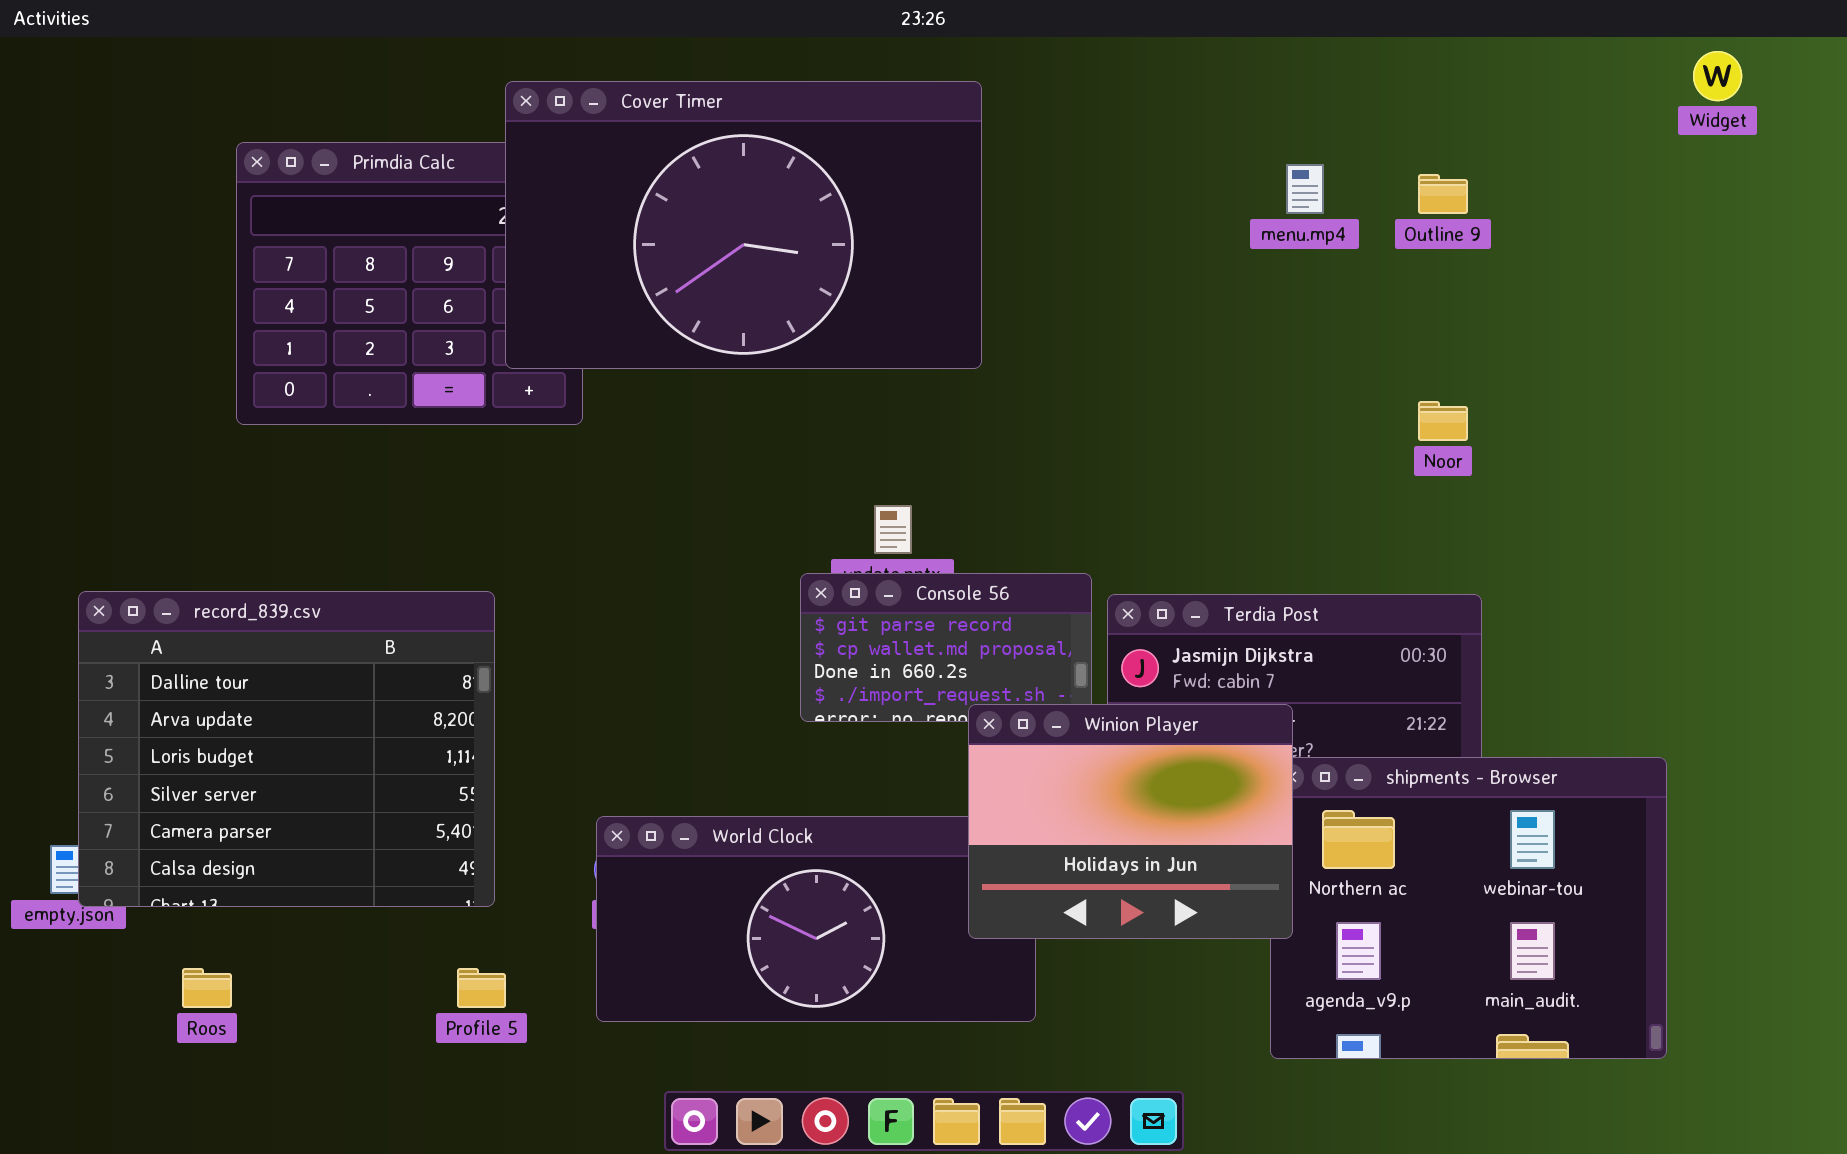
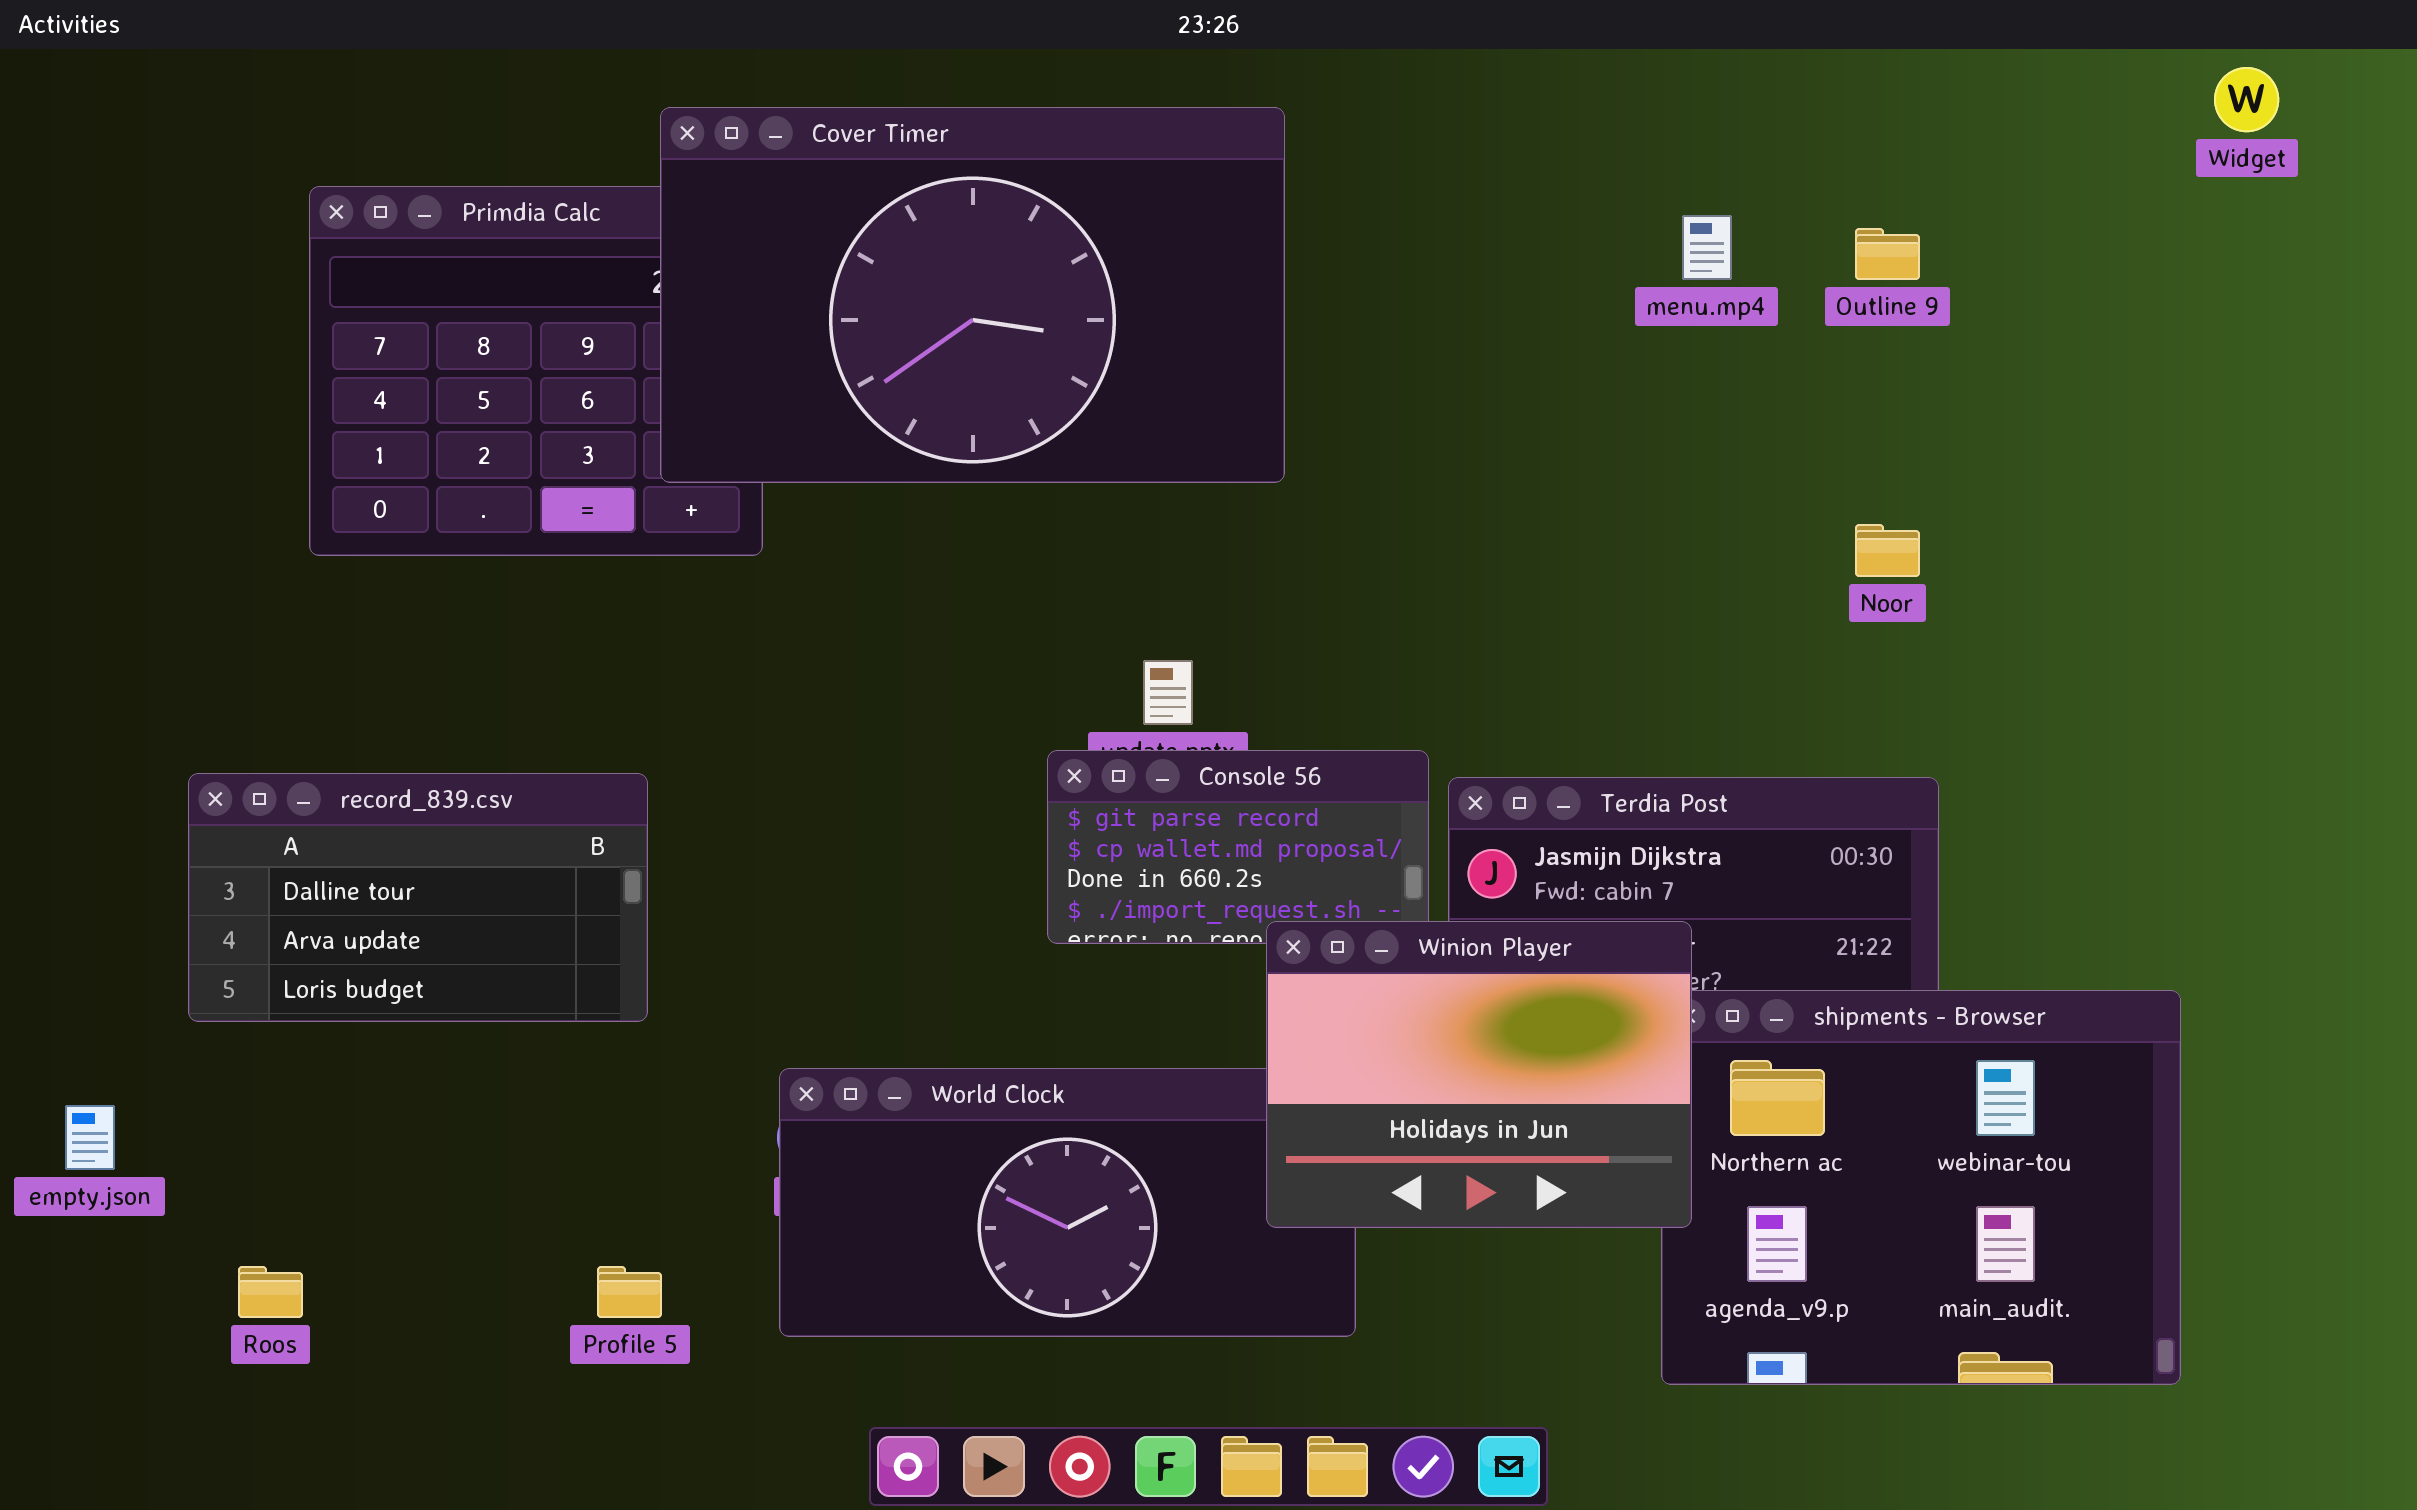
record_839.csv: [78,591,495,907] -> [188,773,648,1022], resized

